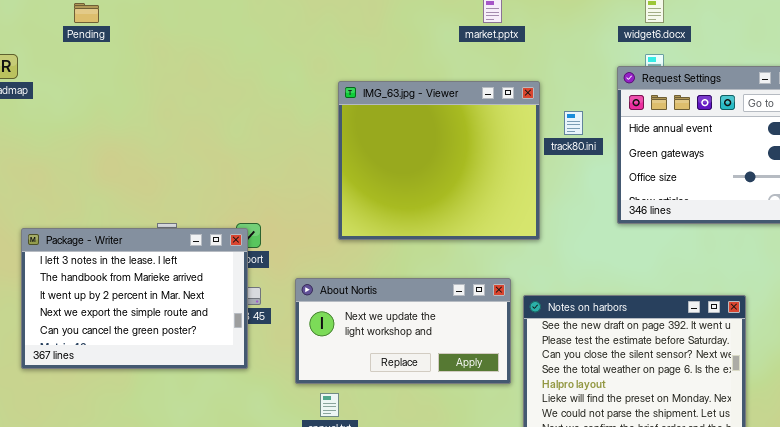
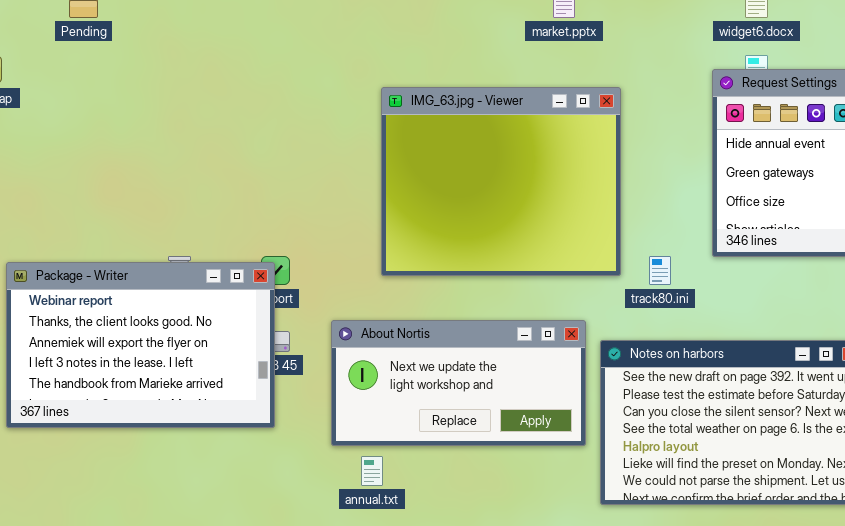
track80.ini: [564,111,583,135] -> [649,256,671,285], moved
Package - Writer: [21,228,248,369] -> [6,262,275,428], scrolled up 3 rows

